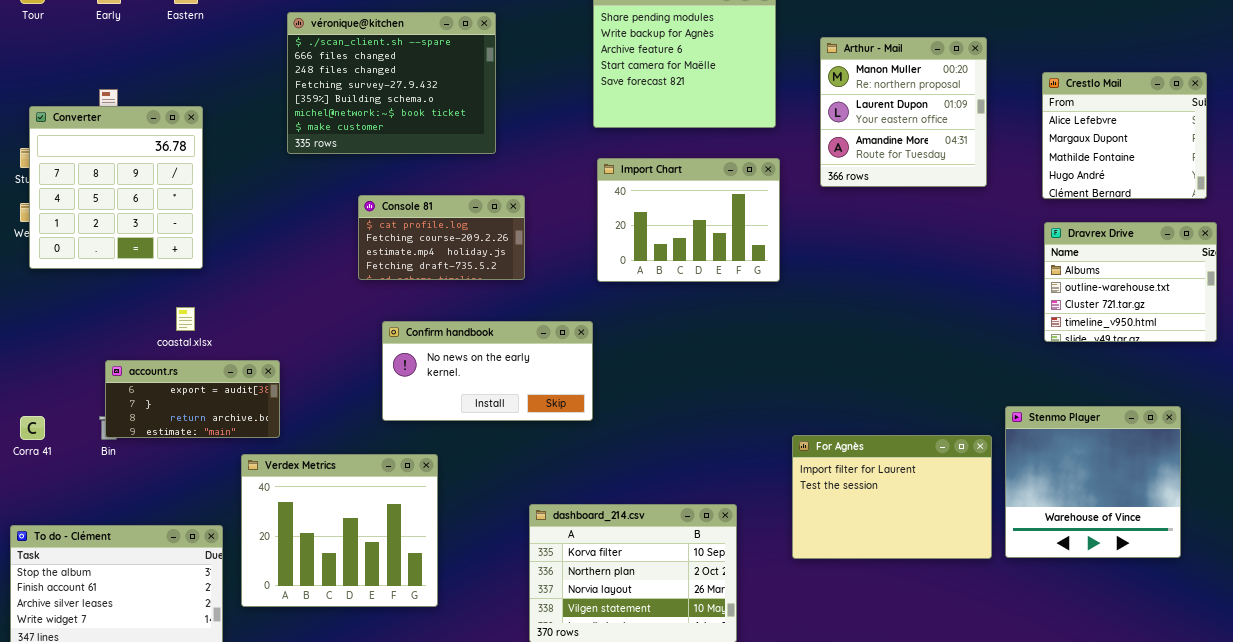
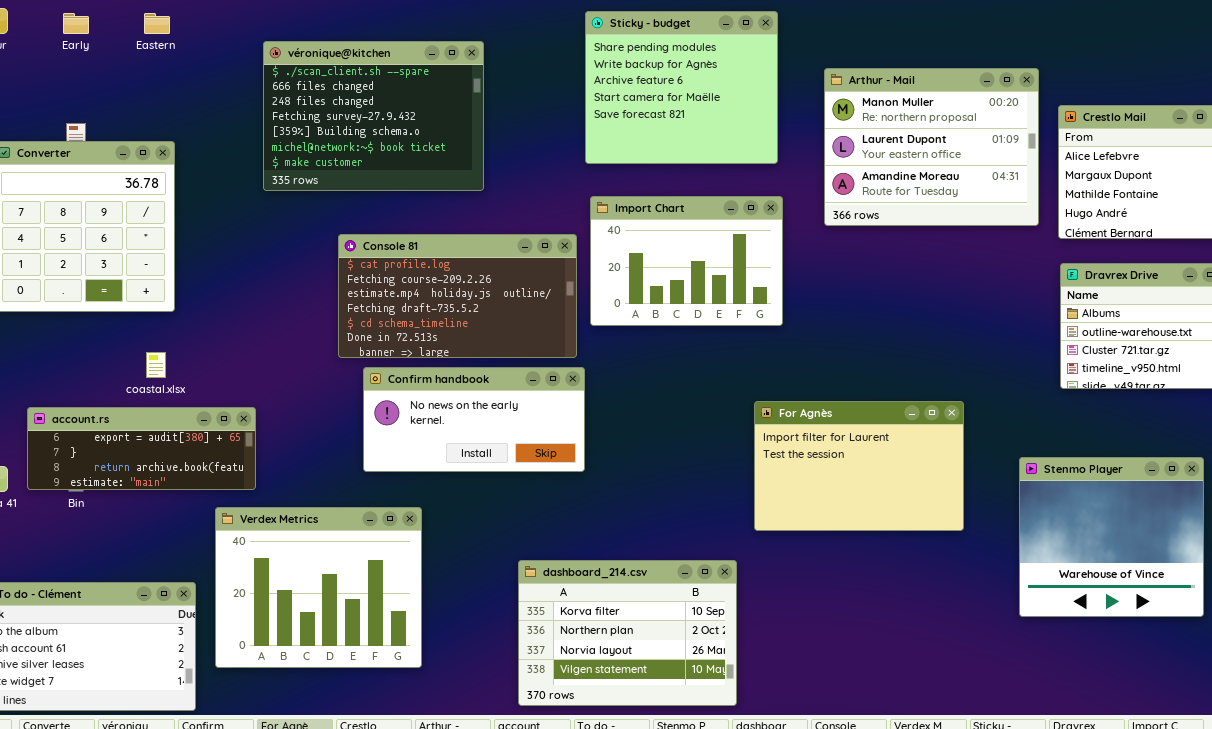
Arthur - Mail: [820,37,987,187] -> [824,68,1039,226], resized
Console 81: [358,195,525,280] -> [338,234,577,358], resized
account.rs: [105,360,280,438] -> [27,407,256,490], resized
For Agnès: [792,435,992,559] -> [754,401,964,531], moved

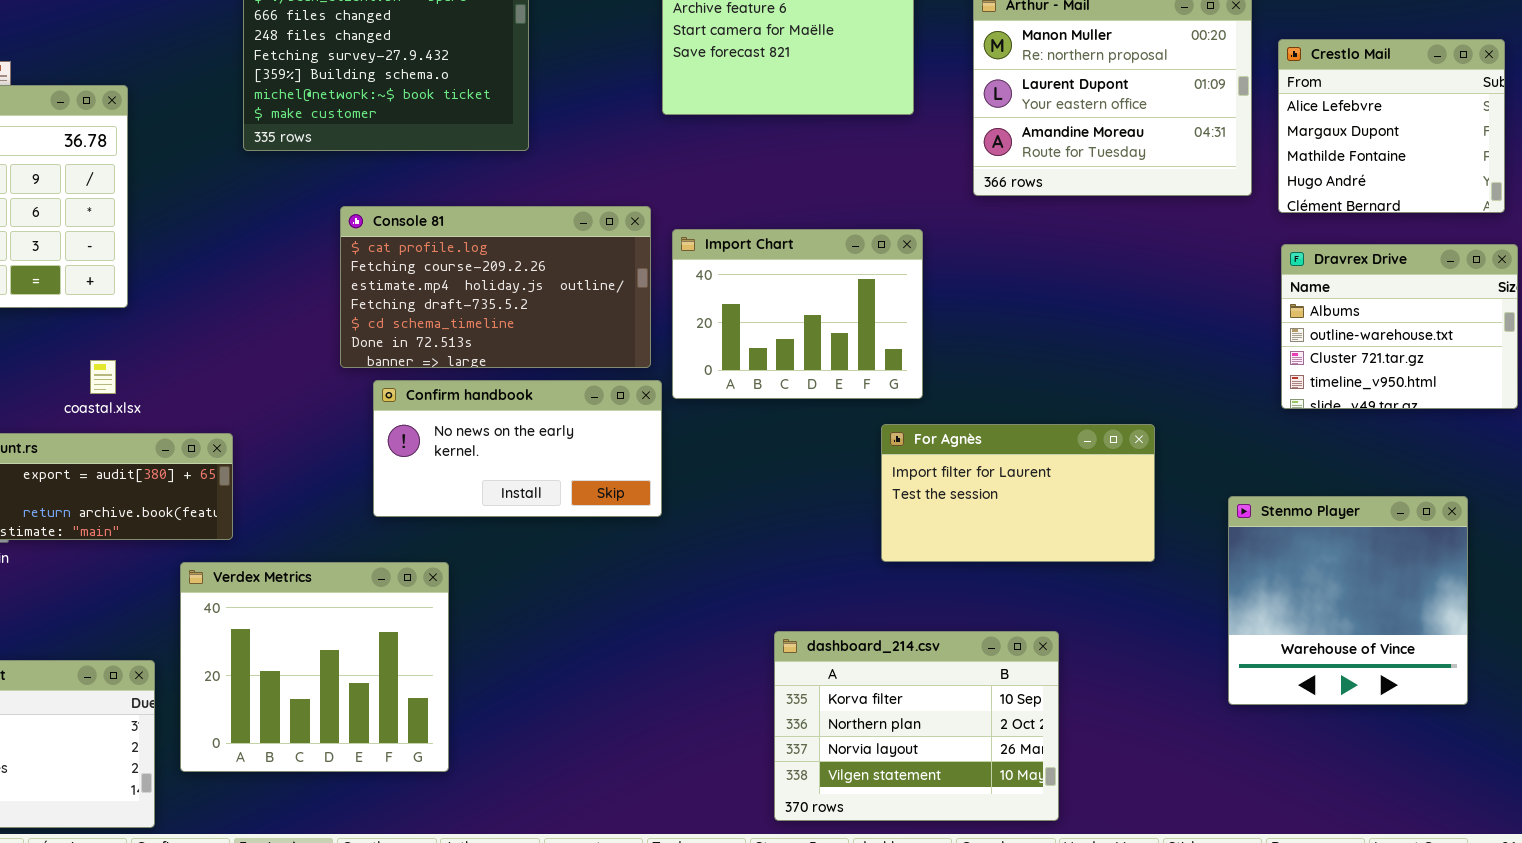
Import Chart: [590,196,783,326] -> [672,229,923,399], moved
For Agnès: [754,401,964,531] -> [881,424,1155,562], resized
dashboard_214.csv: [518,560,737,706] -> [774,631,1059,821], moved

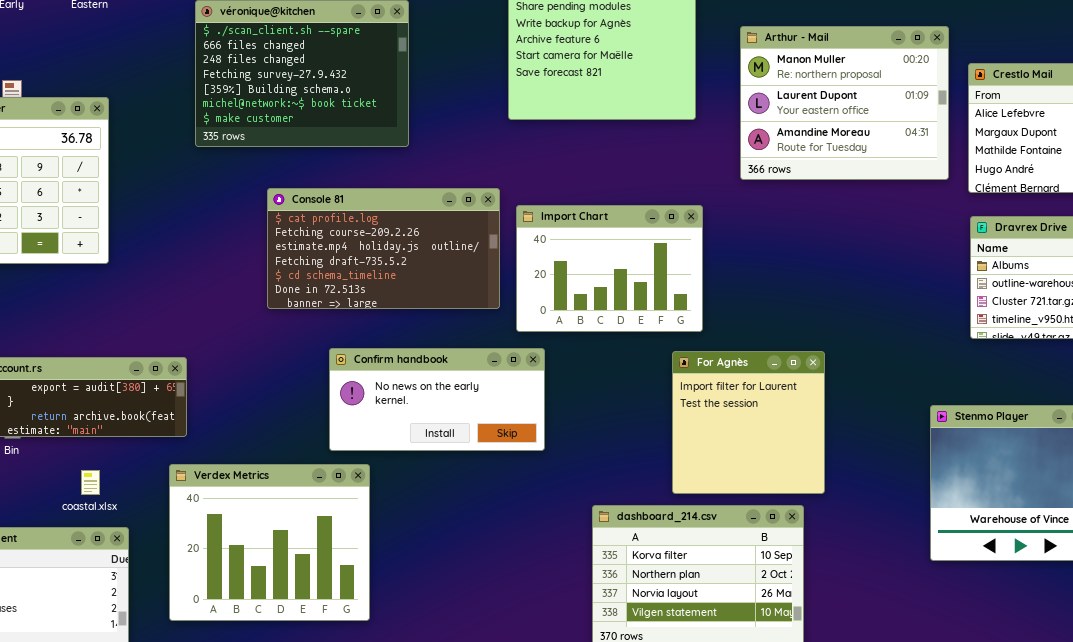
coastal.xlsx: [90,360,116,394] -> [81,470,100,495], moved
Confirm handbook: [373,380,662,517] -> [329,348,545,451], moved
For Agnès: [881,424,1155,562] -> [672,351,825,494], resized
Verdex Metrics: [180,562,449,772] -> [169,464,370,621], moved

